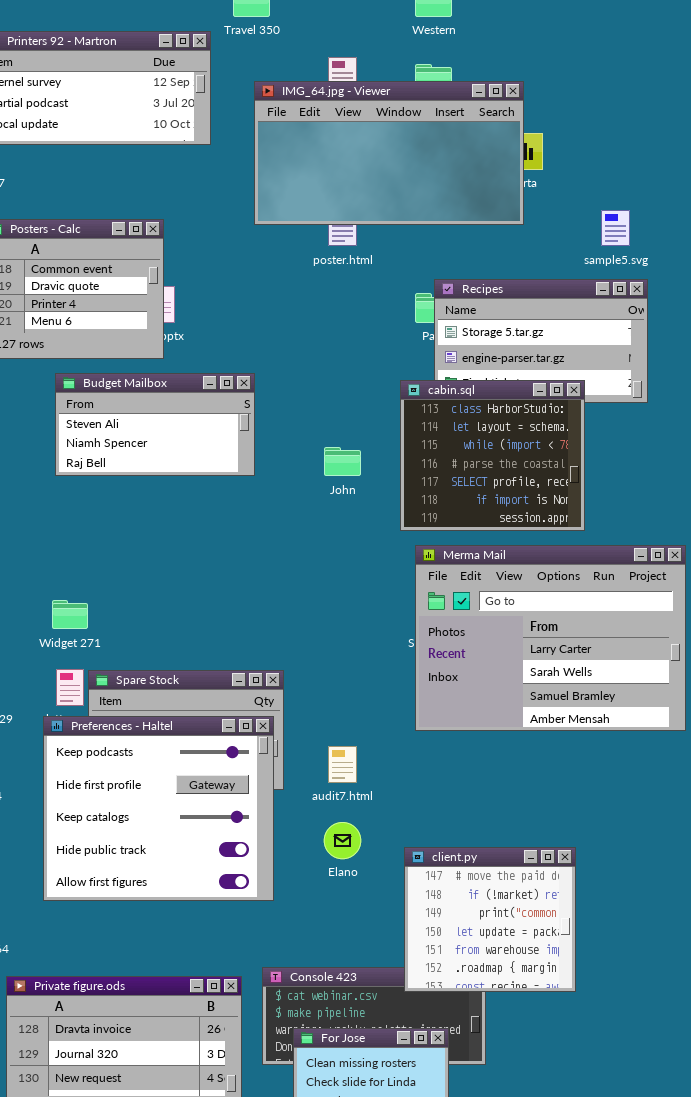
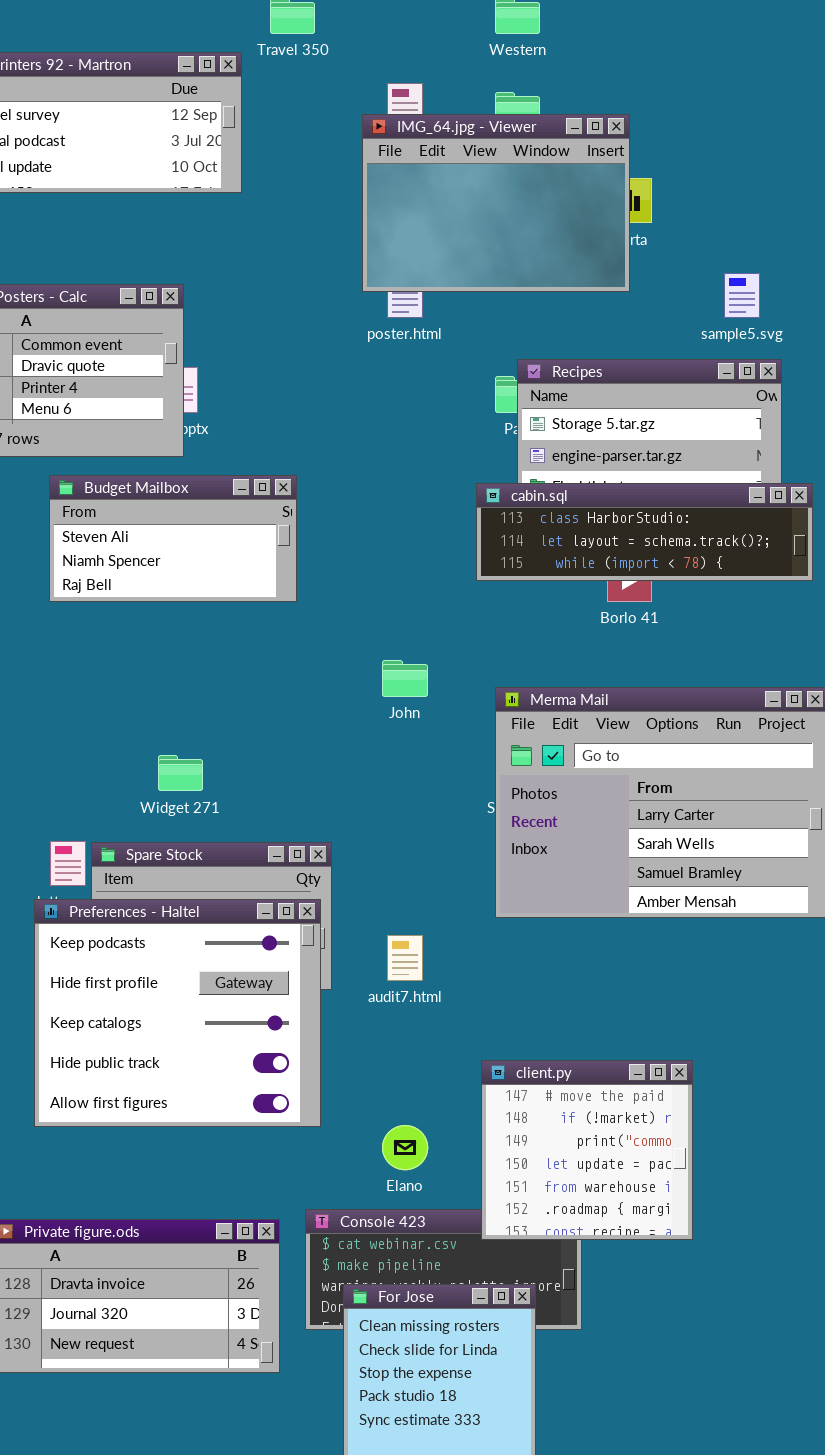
IMG_64.jpg - Viewer: [254,81,524,225] -> [362,114,630,292], resized
cabin.sql: [400,380,585,531] -> [476,483,813,581], resized
John: [324,447,361,476] -> [382,660,428,697], moved
Widget 271: [52,600,88,629] -> [158,755,203,791], moved
Elano: [324,822,361,859] -> [382,1125,428,1170], moved

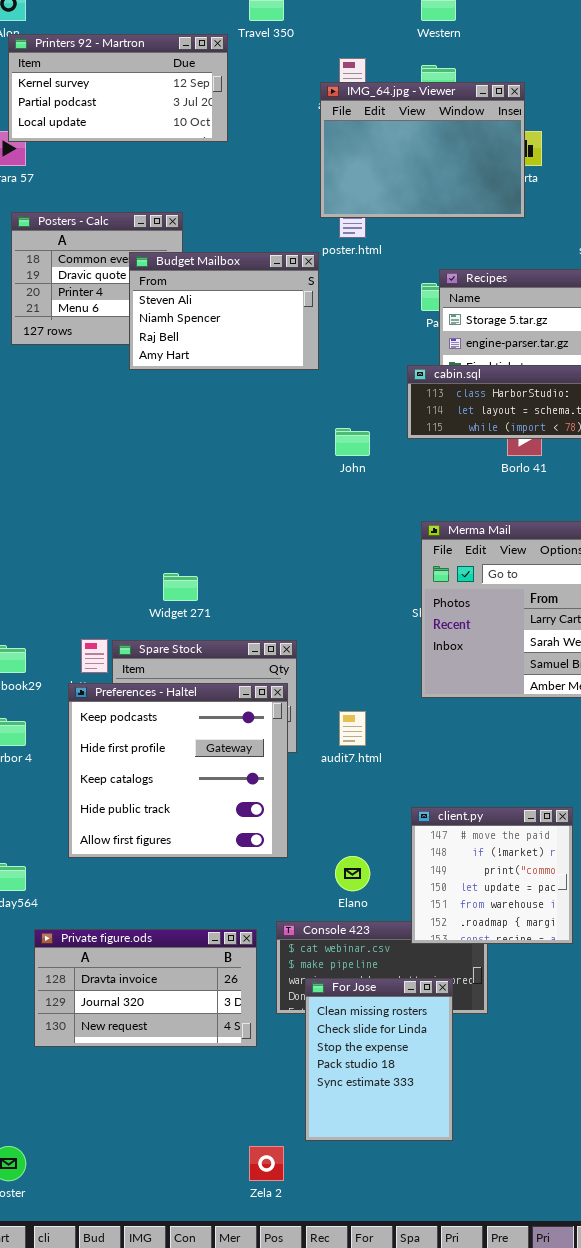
Budget Mailbox: [49,475,297,602] -> [129,252,319,370], moved, resized
John: [382,660,428,697] -> [335,428,370,456], moved

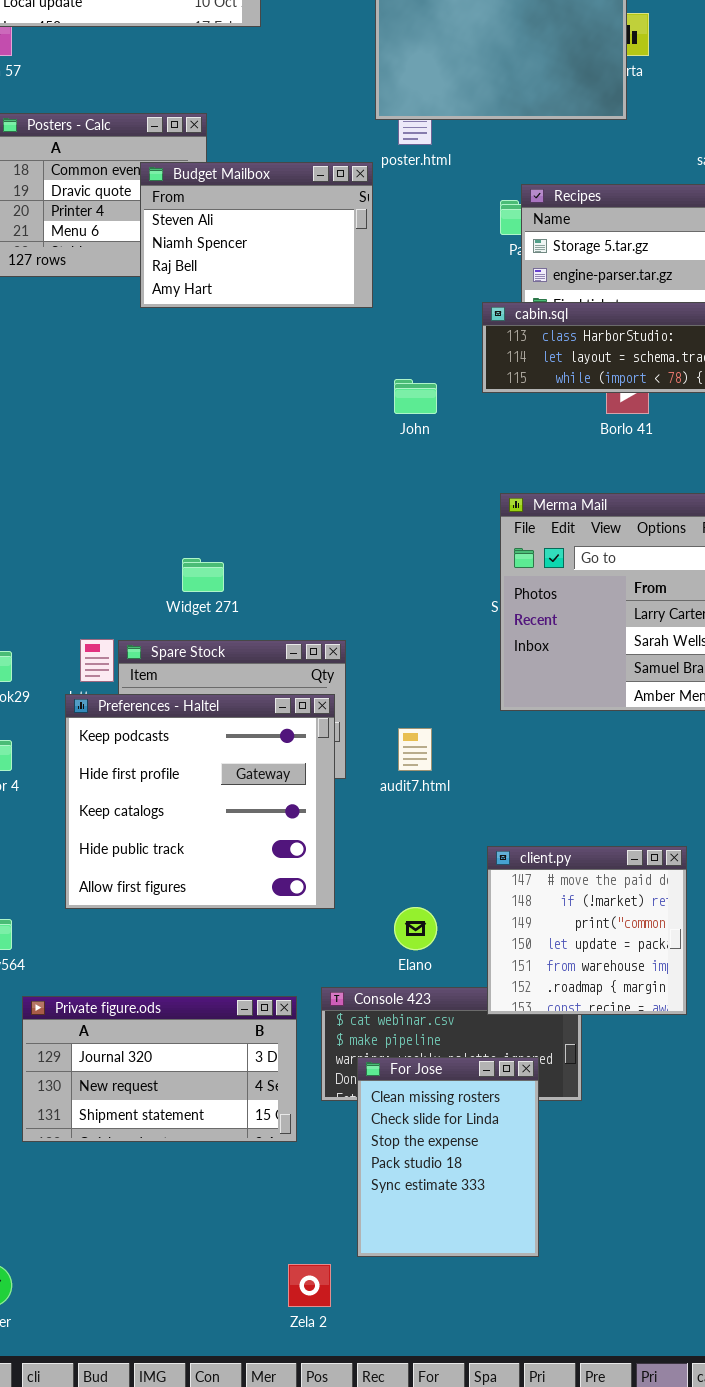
Private figure.ods: [34,929,257,1047] -> [22,996,297,1142], scrolled down 1 row

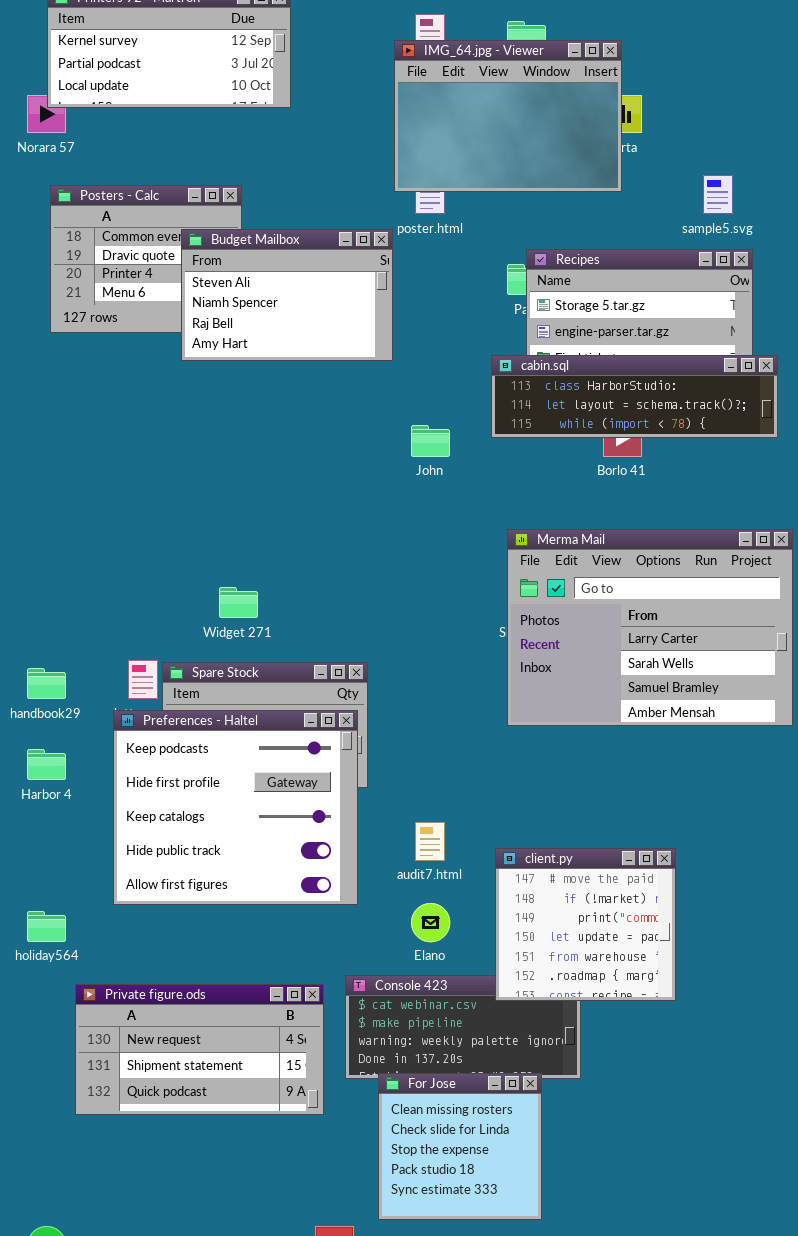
audit7.html: [398,728,432,771] -> [415,822,445,861], moved
Private figure.ods: [22,996,297,1142] -> [75,984,324,1115], scrolled down 1 row
For Jose: [357,1057,539,1257] -> [378,1073,542,1220], resized

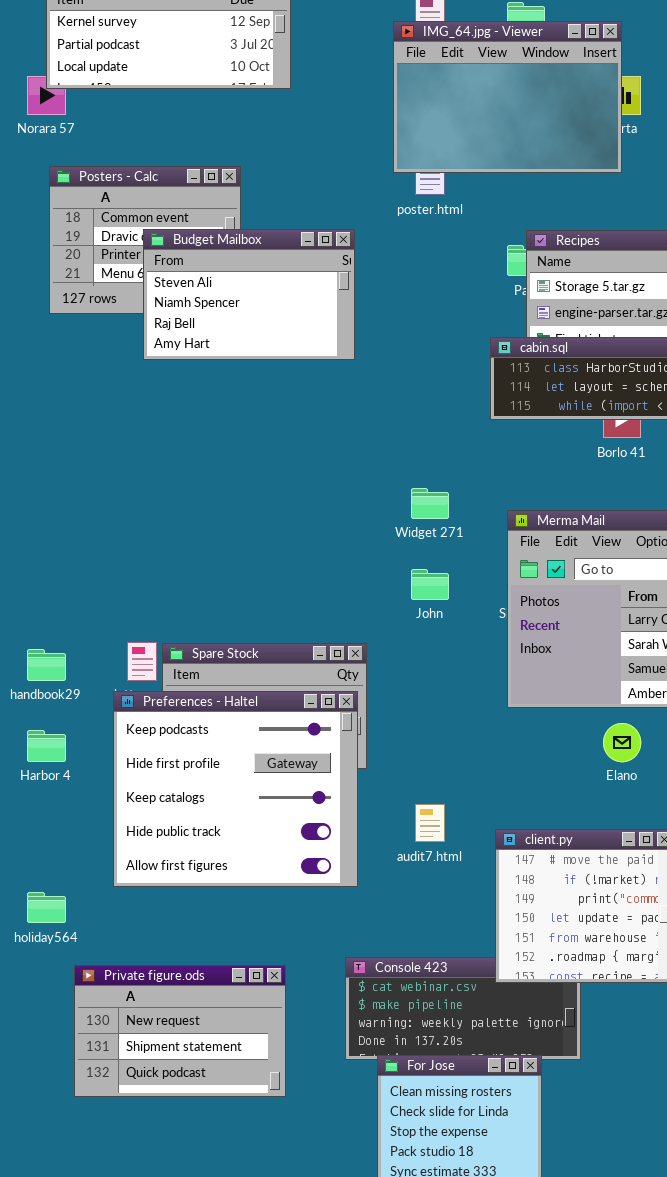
Budget Mailbox: [181,229,393,361] -> [143,229,355,360], moved
John: [411,425,450,457] -> [411,569,449,600], moved
Widget 271: [219,587,258,618] -> [411,488,449,519], moved
Elano: [411,903,450,942] -> [603,723,641,762], moved
Private figure.ods: [75,984,324,1115] -> [74,965,286,1097], resized

